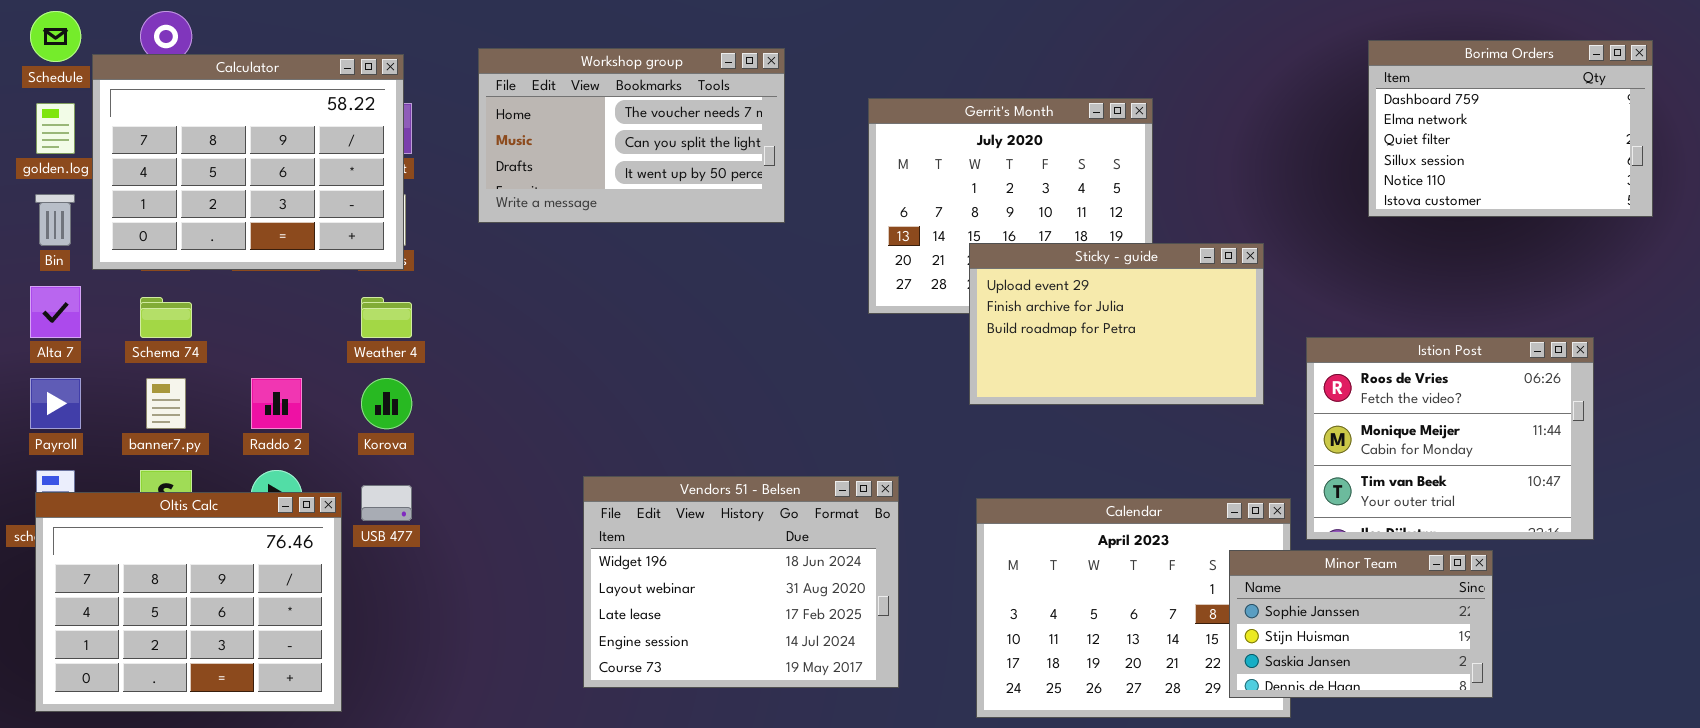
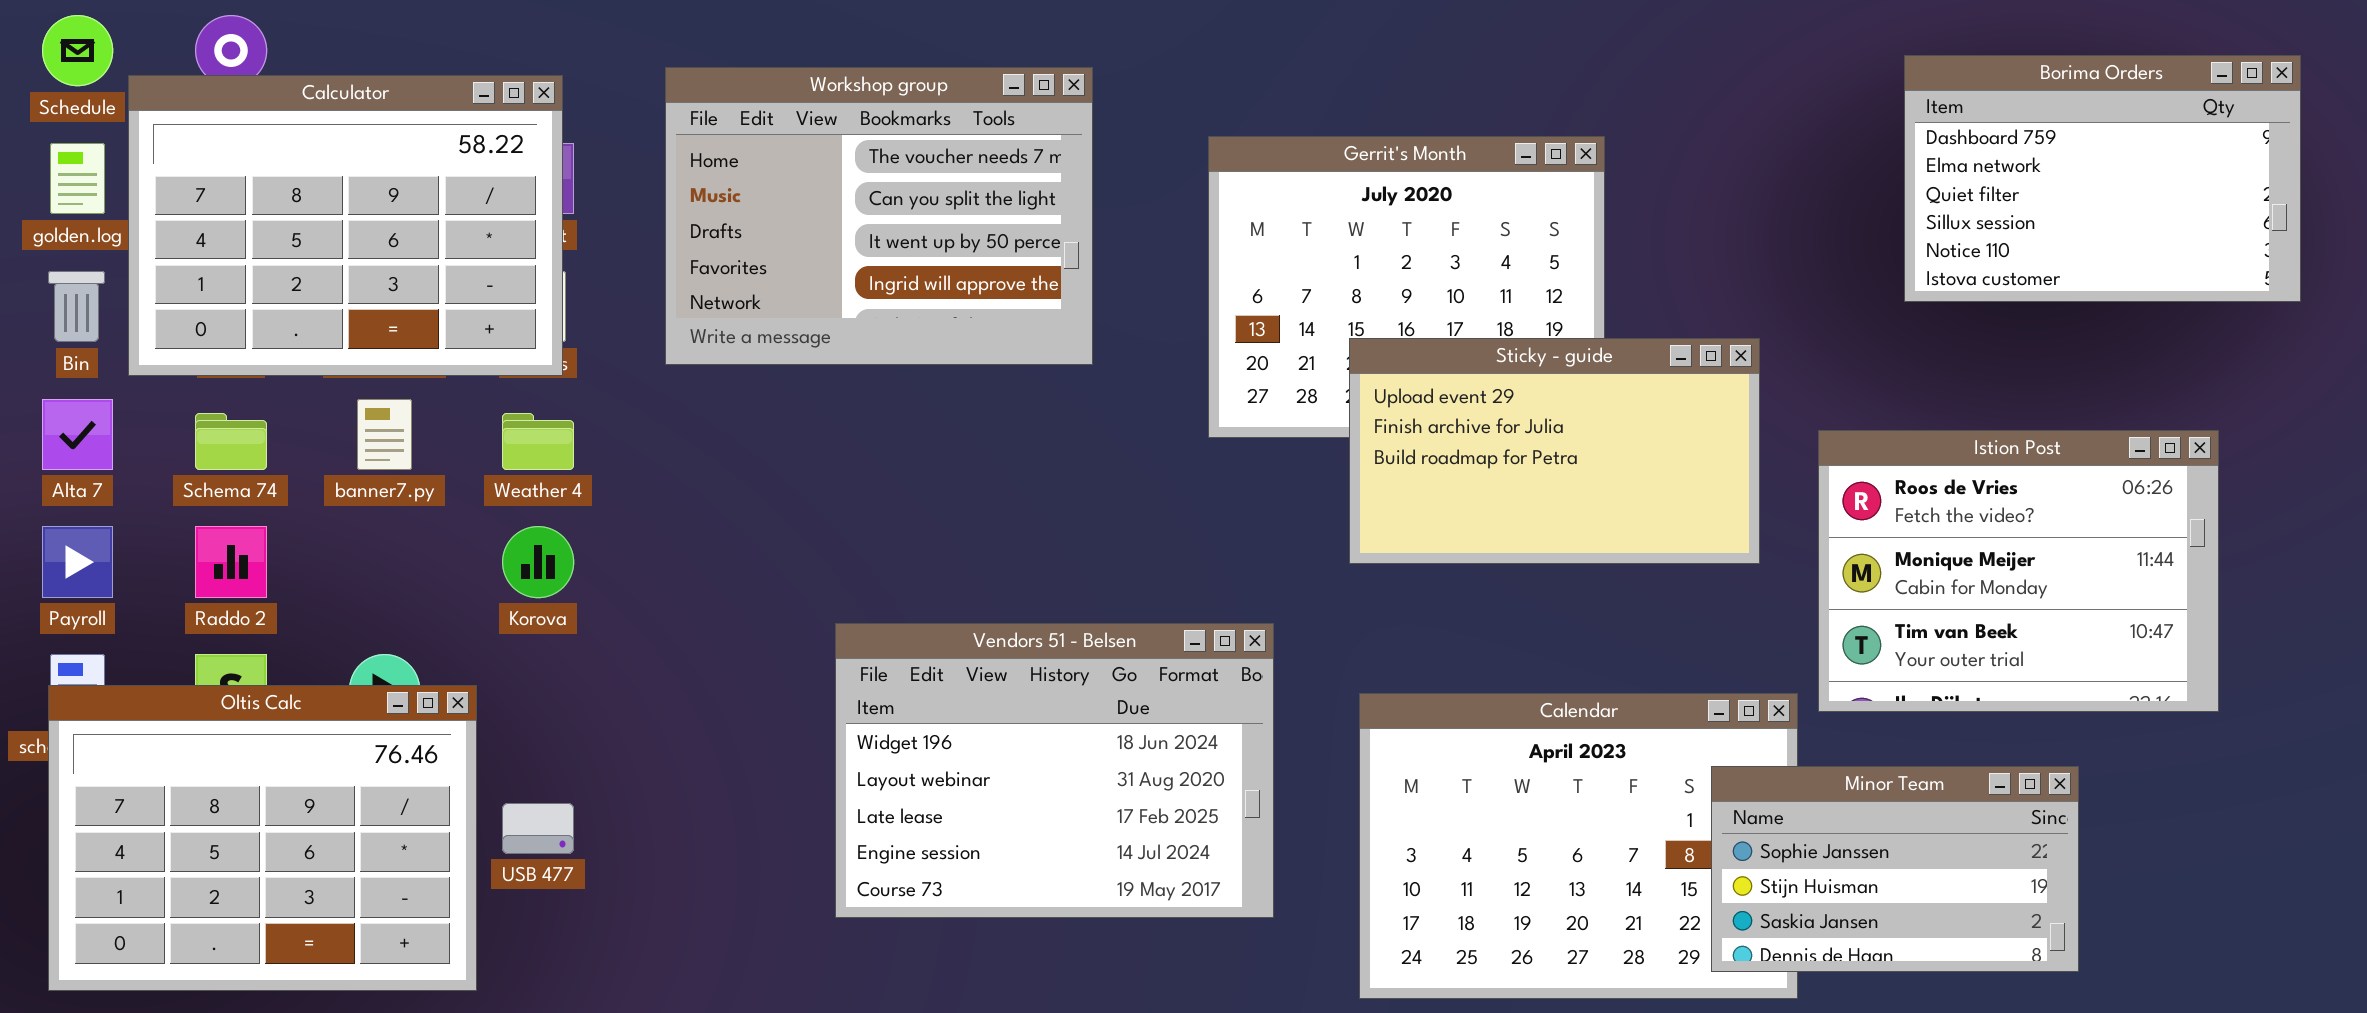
Workshop group: [478,48,785,223] -> [665,67,1093,365], resized
Istion Post: [1306,337,1594,540] -> [1818,430,2219,712], moved
banner7.py: [146,378,186,429] -> [357,399,412,470], moved
Raddo 2: [251,378,302,429] -> [195,526,267,598], moved
Vendors 51 - Belsen: [583,476,899,688] -> [835,623,1274,918], moved
USB 477: [361,485,412,521] -> [502,803,574,854], moved

